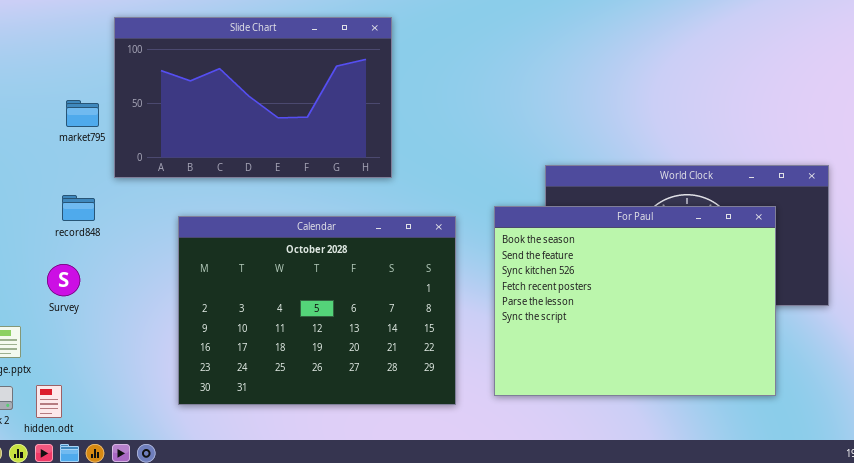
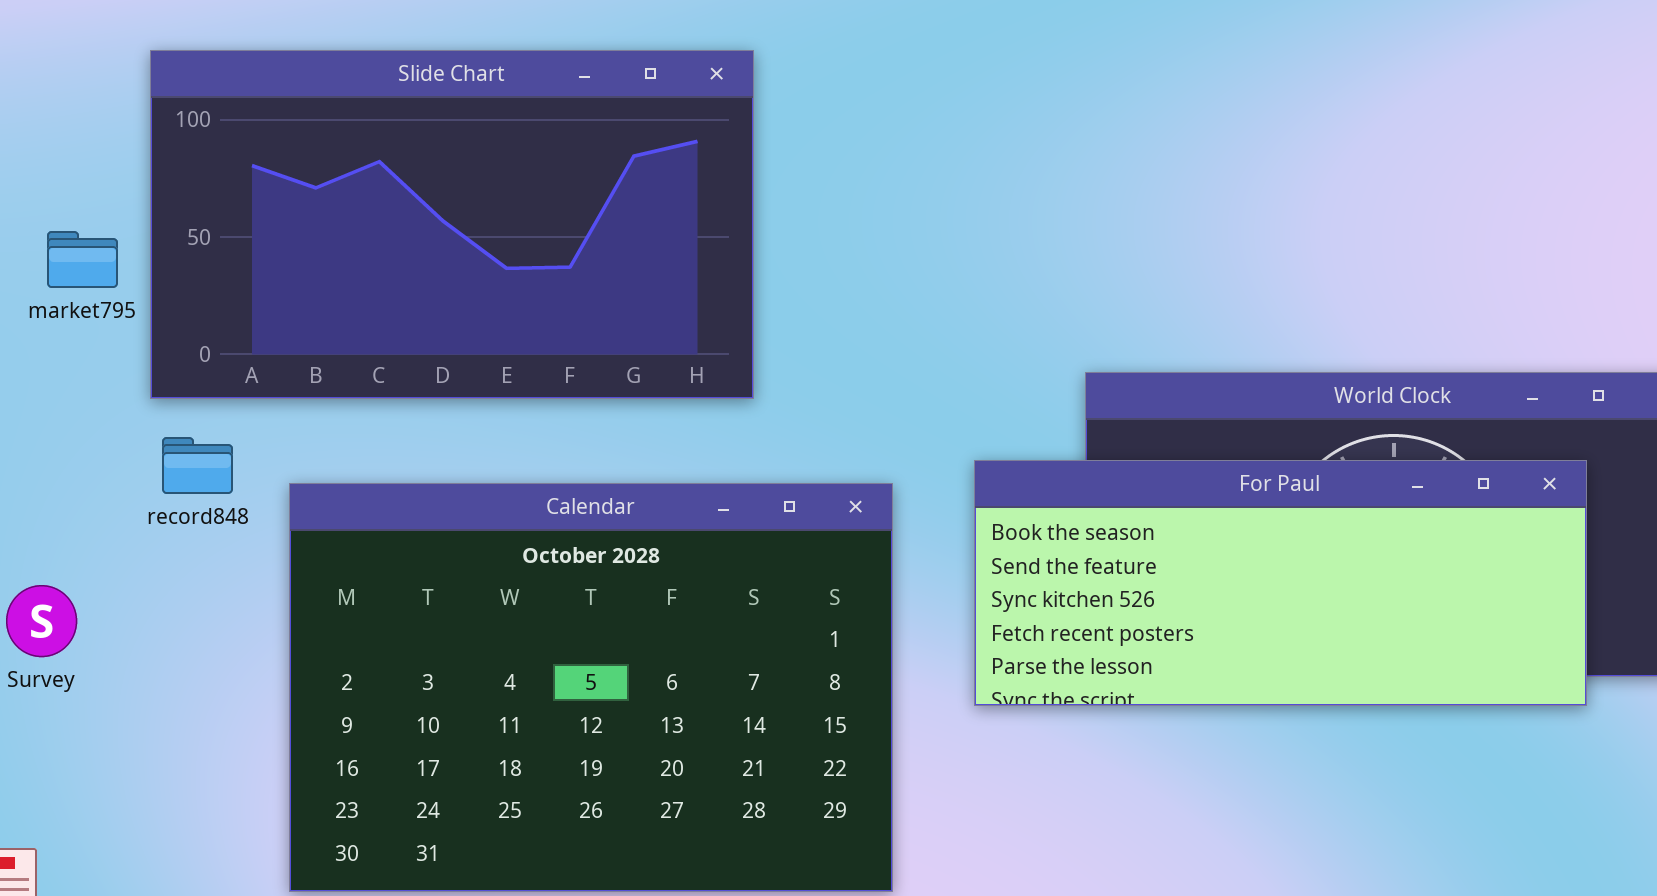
record848: [62,195,95,221] -> [162,437,233,494], moved
For Paul: [494,206,776,396] -> [974,460,1587,706], resized

